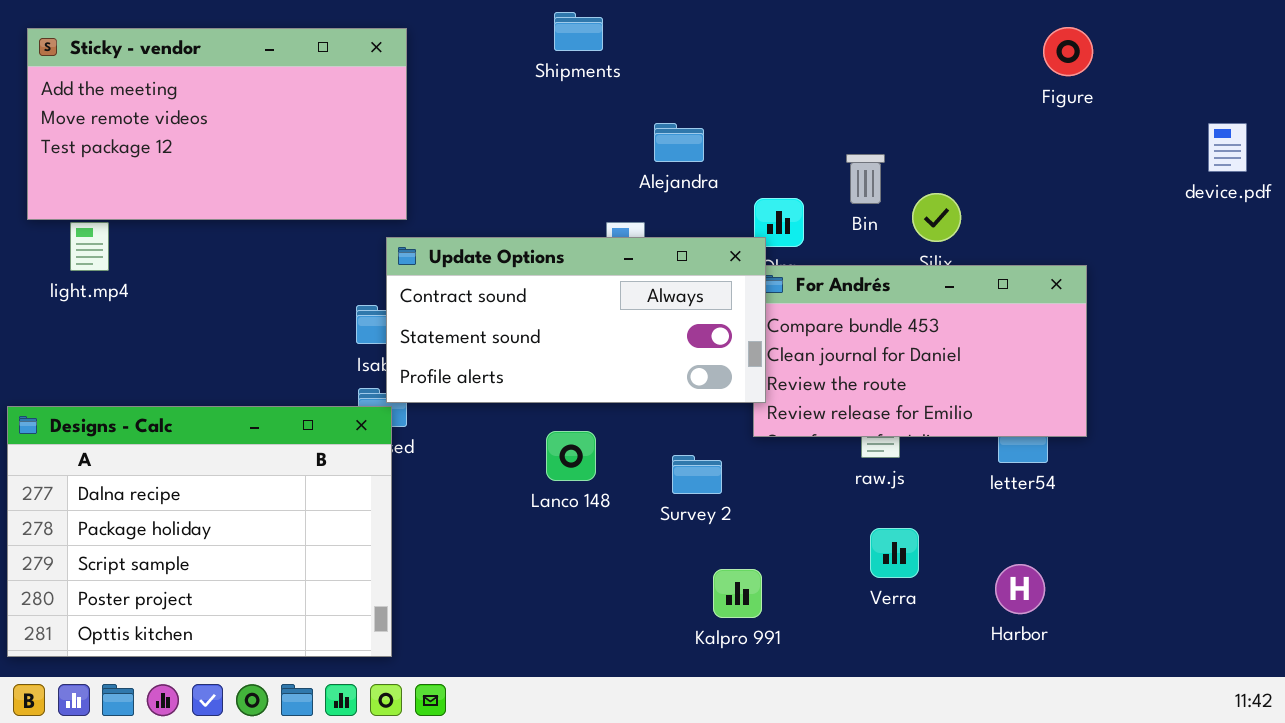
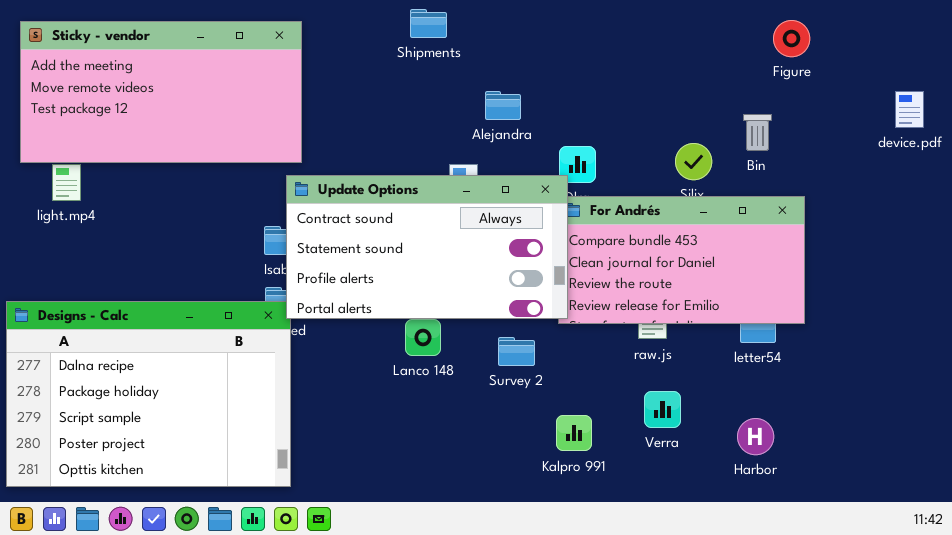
Bin: [846,154,885,204] -> [743,114,772,151], moved
Update Options: [386,237,766,403] -> [286,175,568,319], resized
Kalpro 991: [713,569,762,618] -> [556,415,592,451], moved

